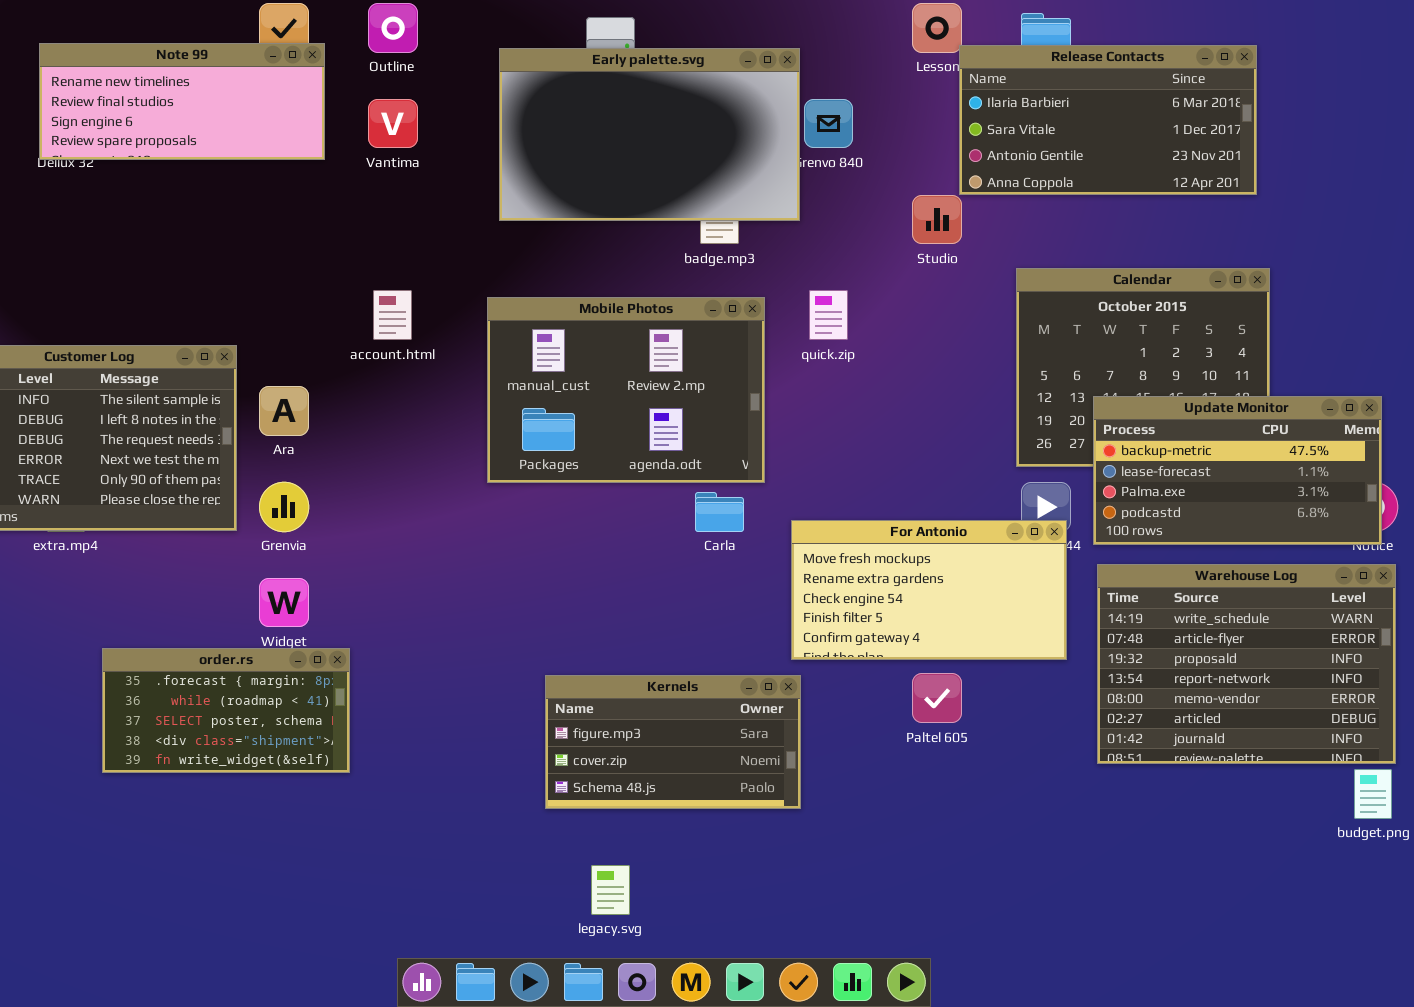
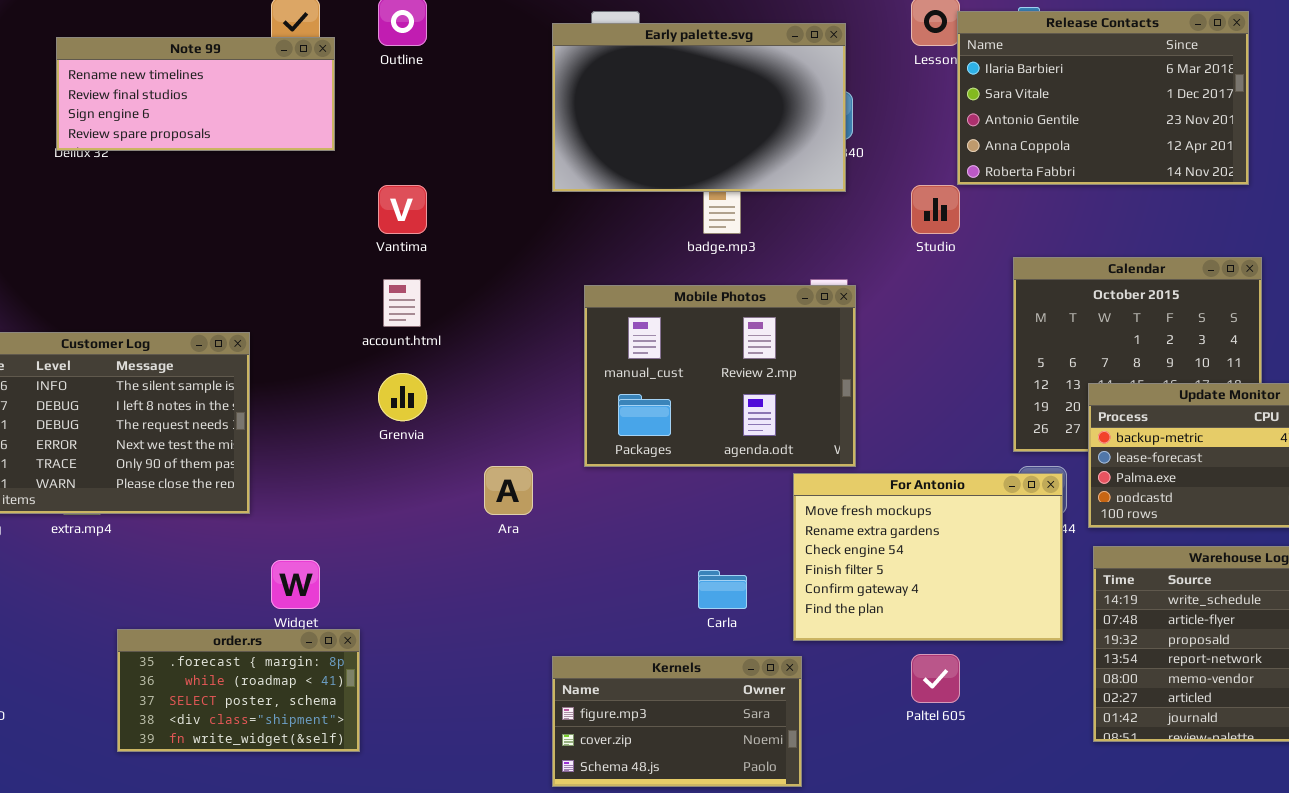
Release Contacts: [959,45,1257,195] -> [957,11,1249,185], resized
Early palette.svg: [499,48,800,221] -> [552,23,846,192], moved
Vantima: [368,99,418,148] -> [378,185,427,234], moved
Mobile Photos: [487,297,765,483] -> [584,285,856,467], moved
Ara: [259,386,309,436] -> [484,466,533,515], moved
Grenvia: [259,482,309,532] -> [378,373,427,421], moved
Carla: [695,492,744,532] -> [698,570,747,609], moved
For Antonio: [791,520,1067,660] -> [793,473,1063,641], resized

